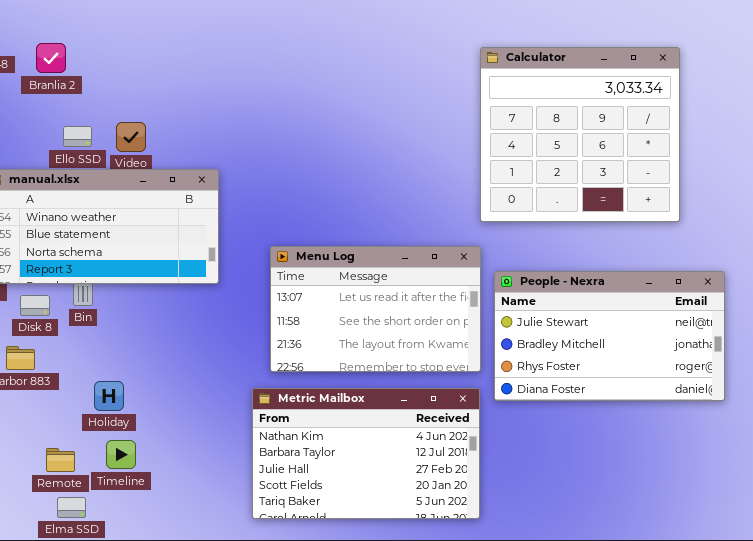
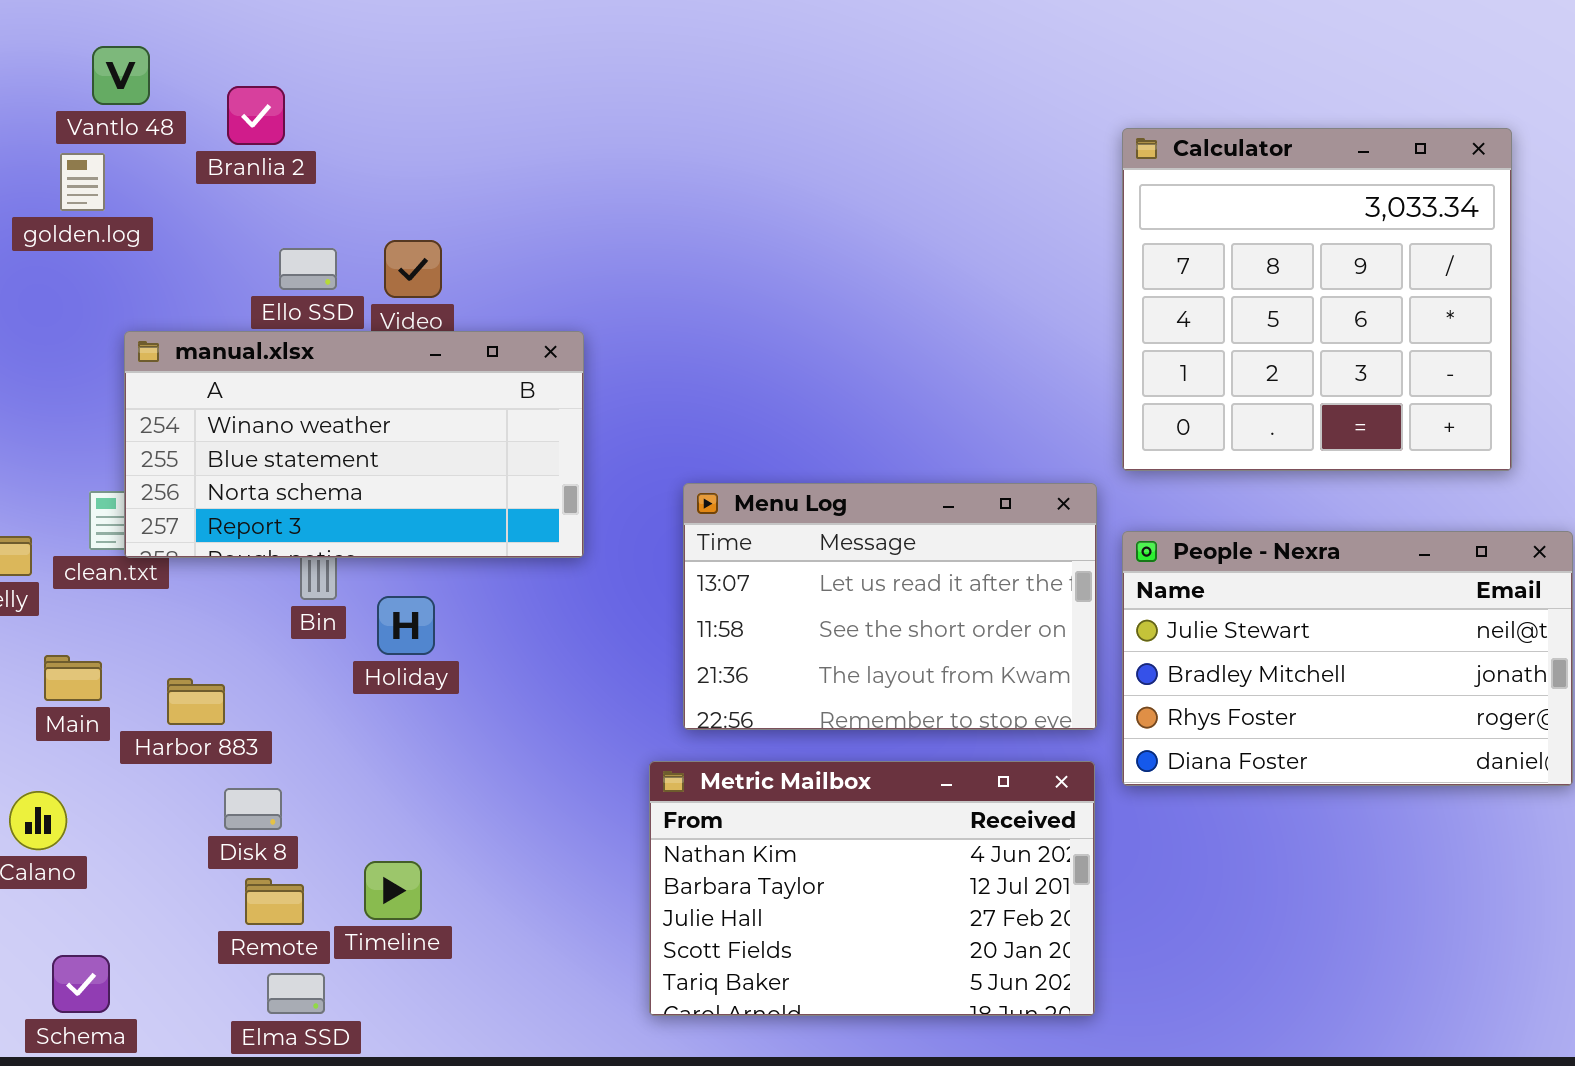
Calculator: [480,47,680,222] -> [1122,128,1512,471], moved
Disk 8: [20,295,50,316] -> [224,788,282,830], moved
Holiday: [94,381,124,411] -> [377,596,435,655], moved

